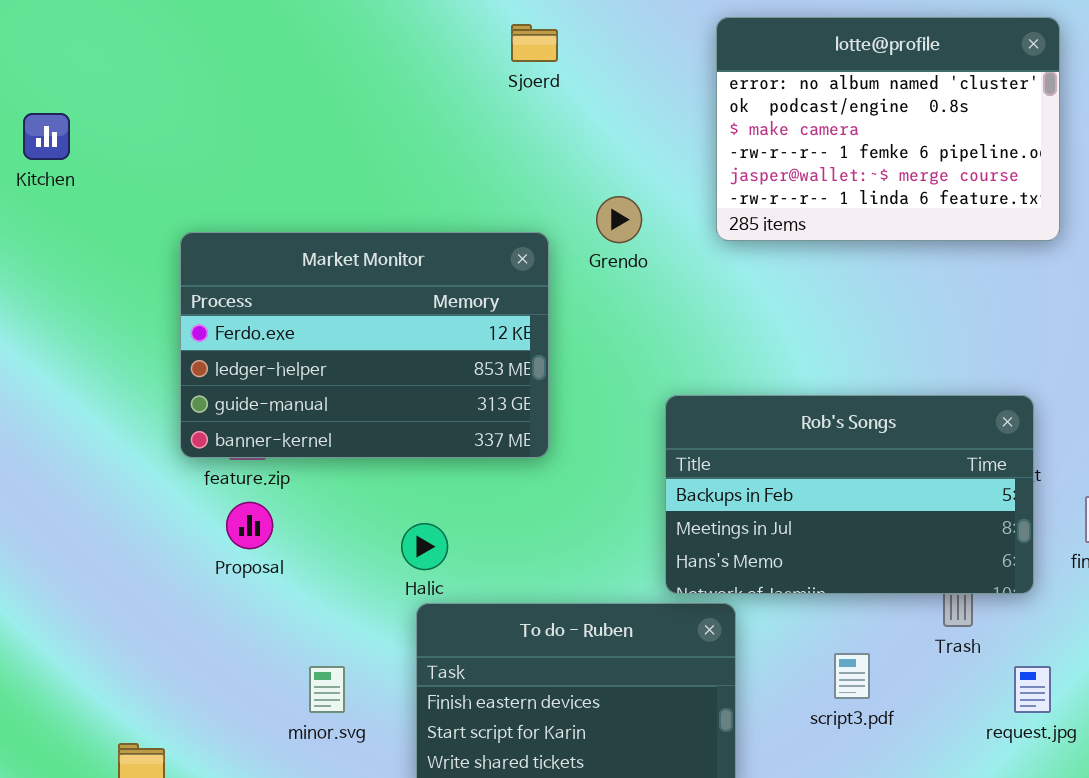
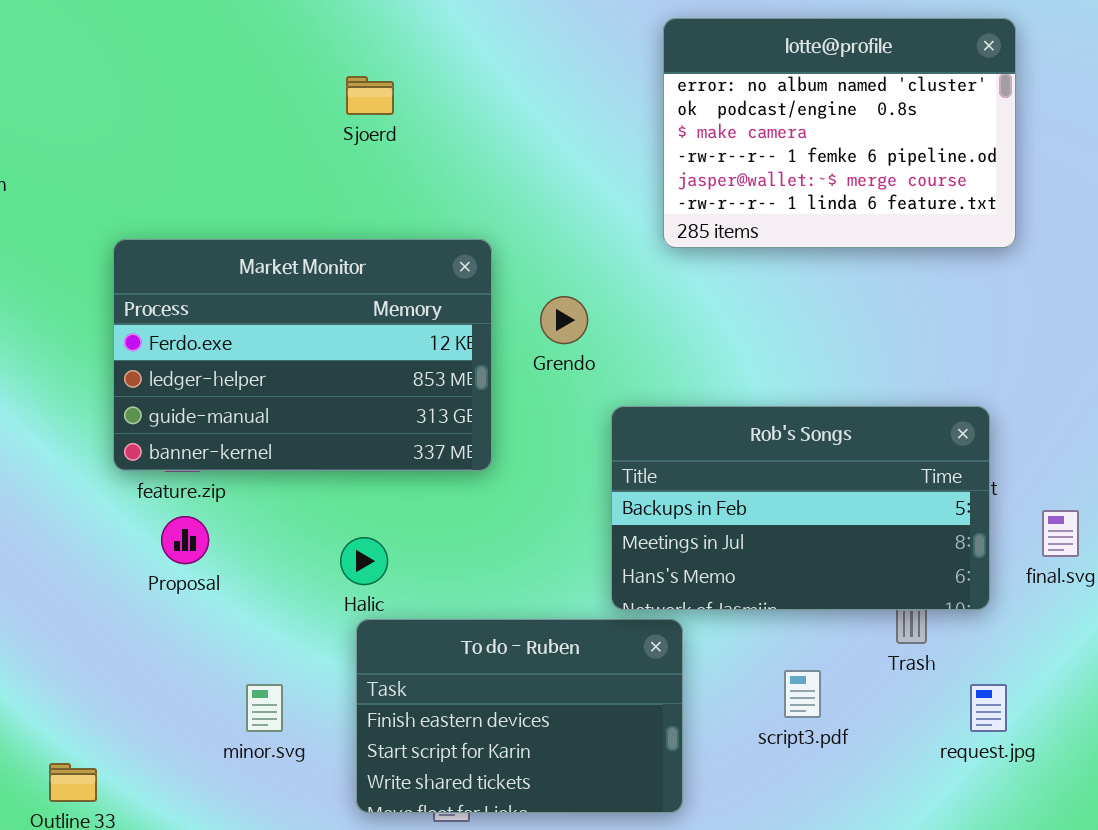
Sjoerd: [511,24,558,62] -> [346,76,394,115], moved
Grendo: [596,196,642,243] -> [540,296,588,344], moved

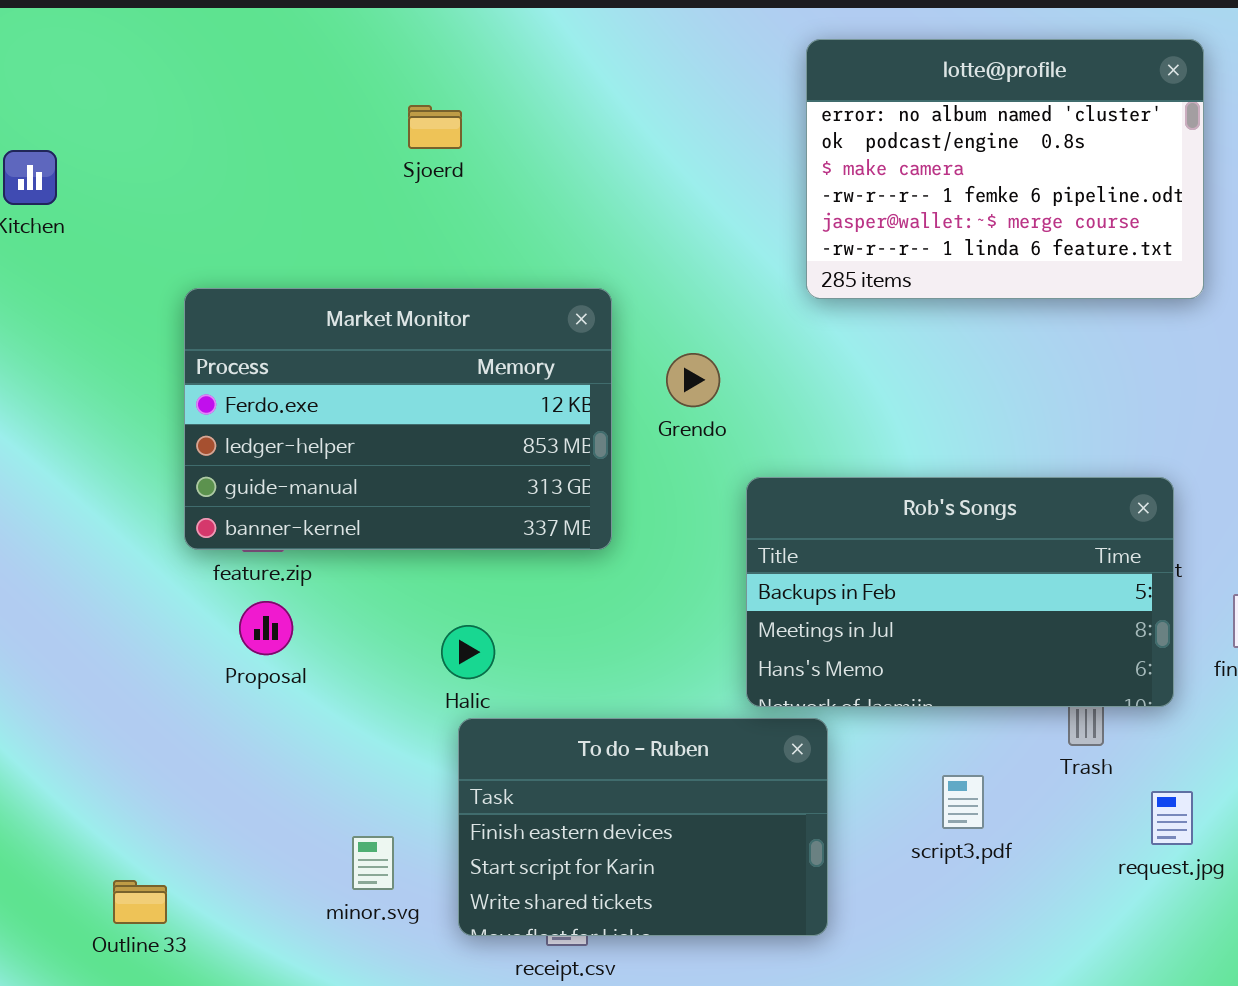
Sjoerd: [346,76,394,115] -> [408,105,462,149], moved
minor.svg: [246,684,283,732] -> [352,836,394,890], moved

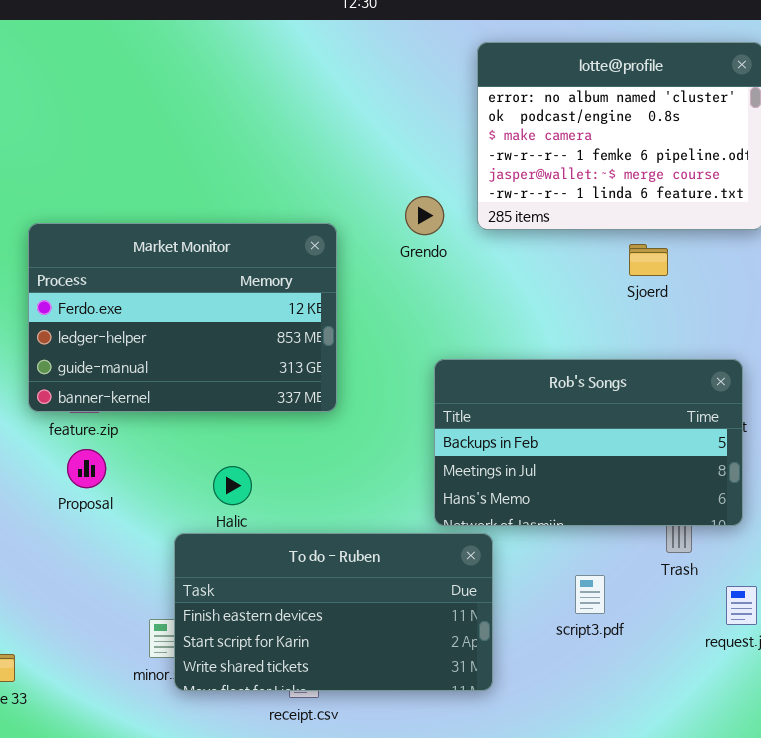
Sjoerd: [408,105,462,149] -> [629,244,668,276], moved
Grendo: [666,353,720,407] -> [405,196,444,235], moved
To do - Ruben: [458,718,828,936] -> [174,533,493,691], resized

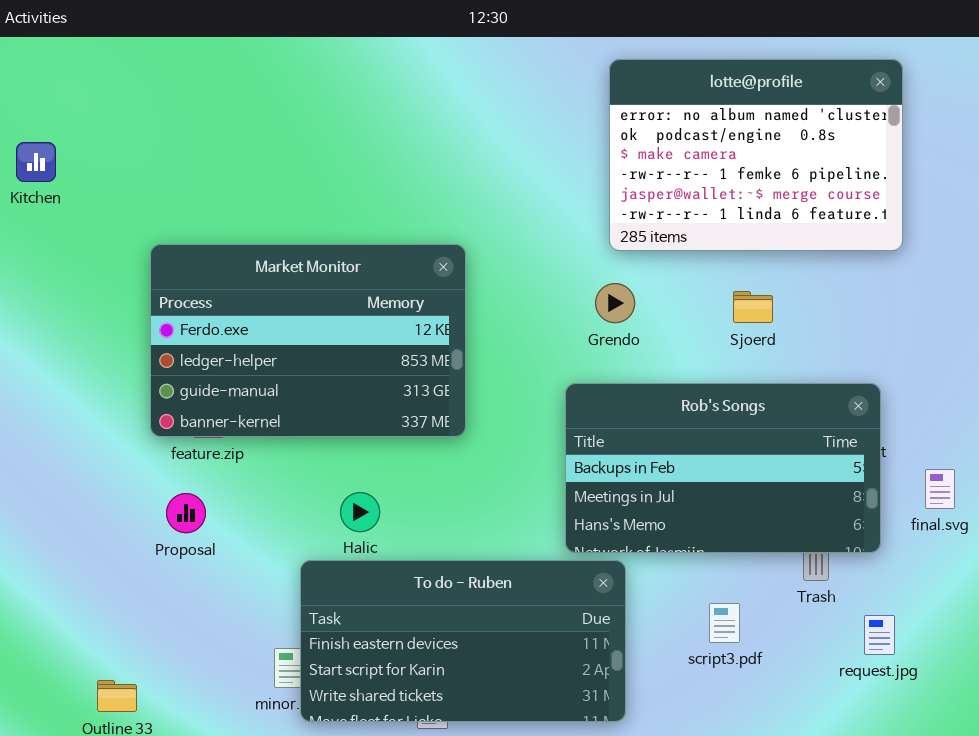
Grendo: [405,196,444,235] -> [595,283,635,323], moved
Sjoerd: [629,244,668,276] -> [733,291,773,323], moved
Proposal: [67,449,106,488] -> [166,493,206,533], moved

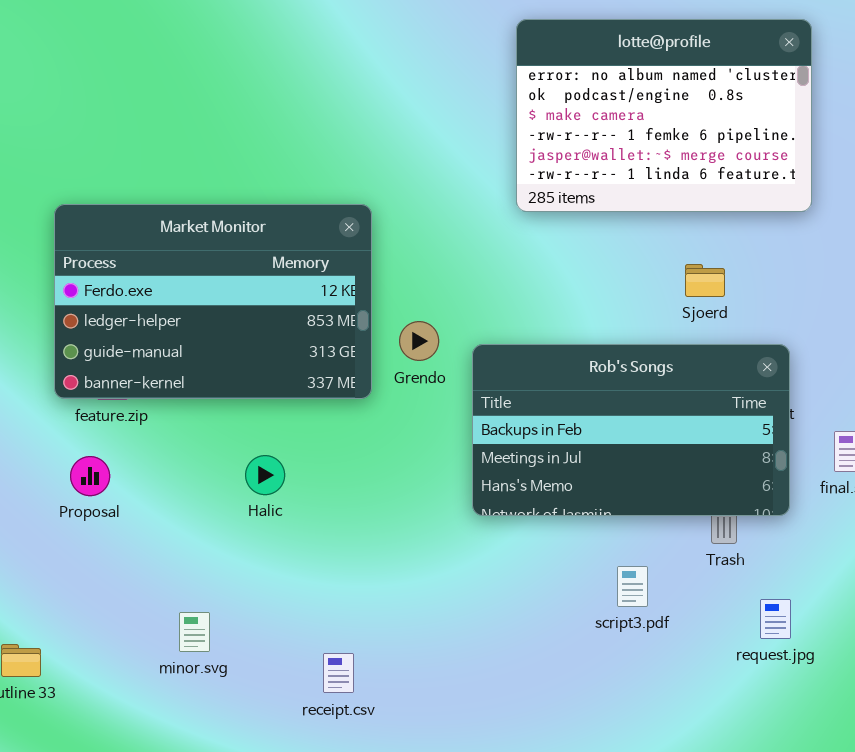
Grendo: [595,283,635,323] -> [399,321,439,361], moved
Sjoerd: [733,291,773,323] -> [685,264,725,297], moved
To do - Ruben: [300,560,626,722] -> none, closed
request.jpg: [864,615,895,655] -> [760,599,791,639], moved

